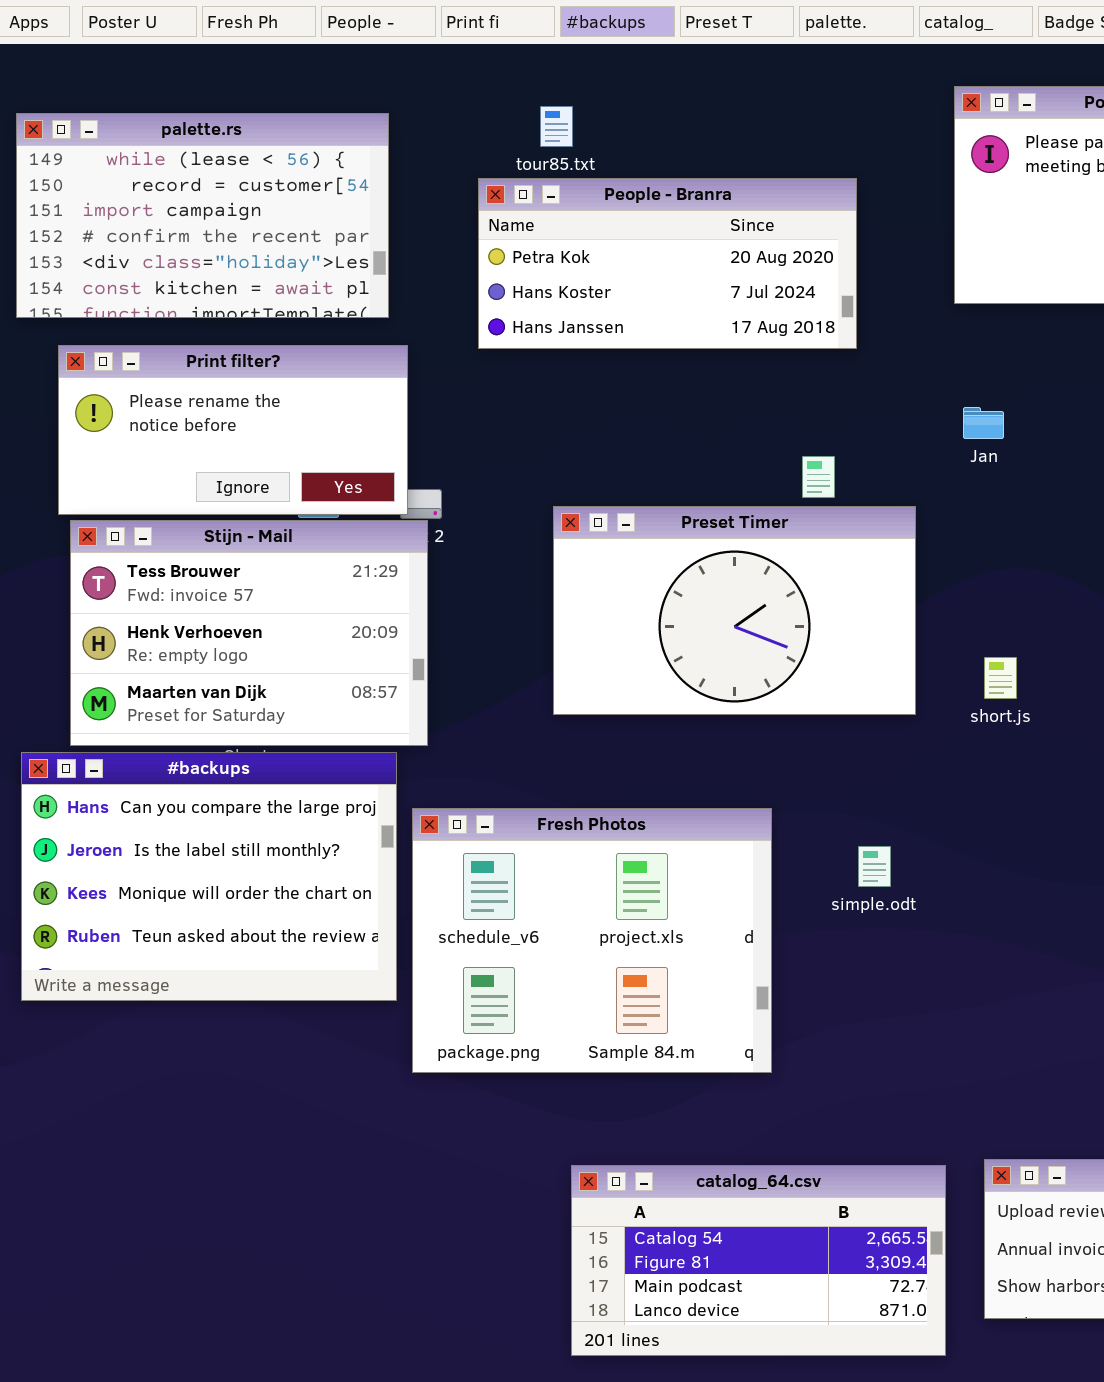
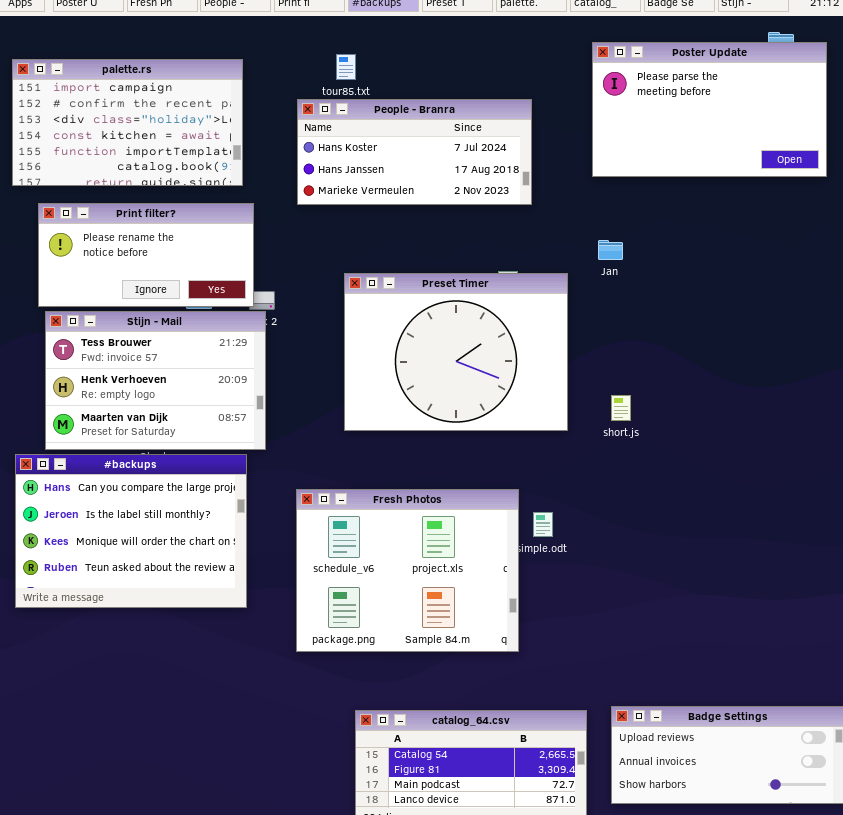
palette.rs: [16,113,389,318] -> [12,59,243,186], scrolled down 2 rows
People - Branra: [478,178,857,349] -> [297,99,532,205], scrolled down 1 row
Preset Timer: [553,506,916,715] -> [344,273,568,431], resized
Fresh Photos: [412,808,772,1073] -> [296,489,519,652], moved

